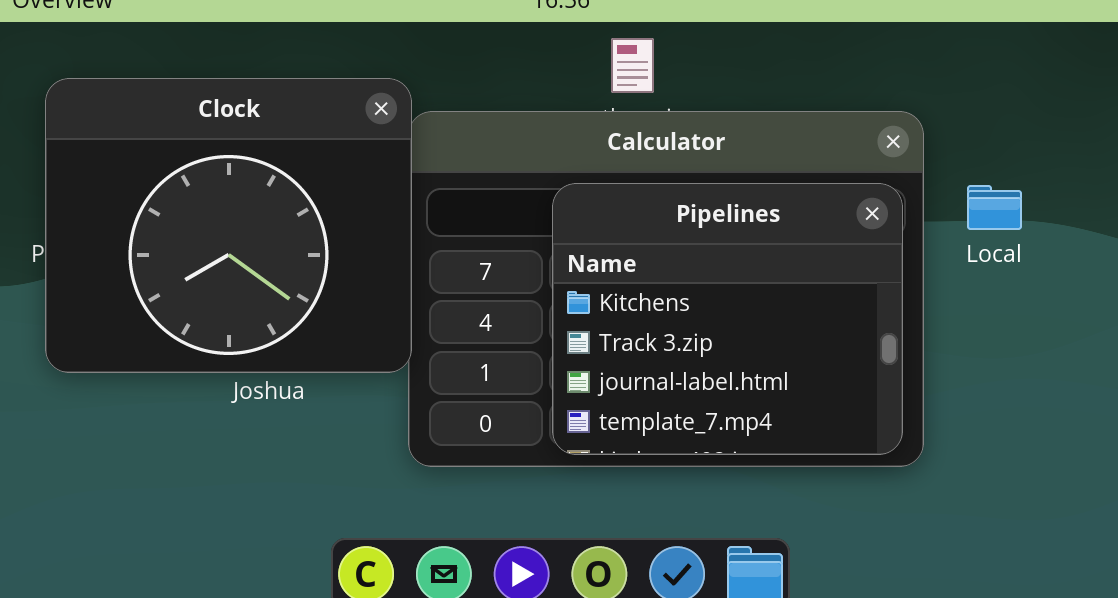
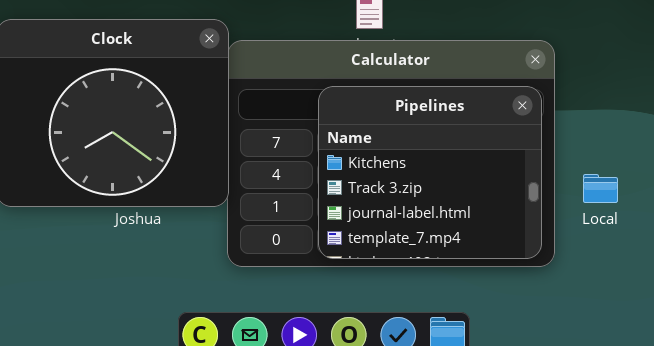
Local: [967,185,1022,230] -> [583,174,618,203], moved

